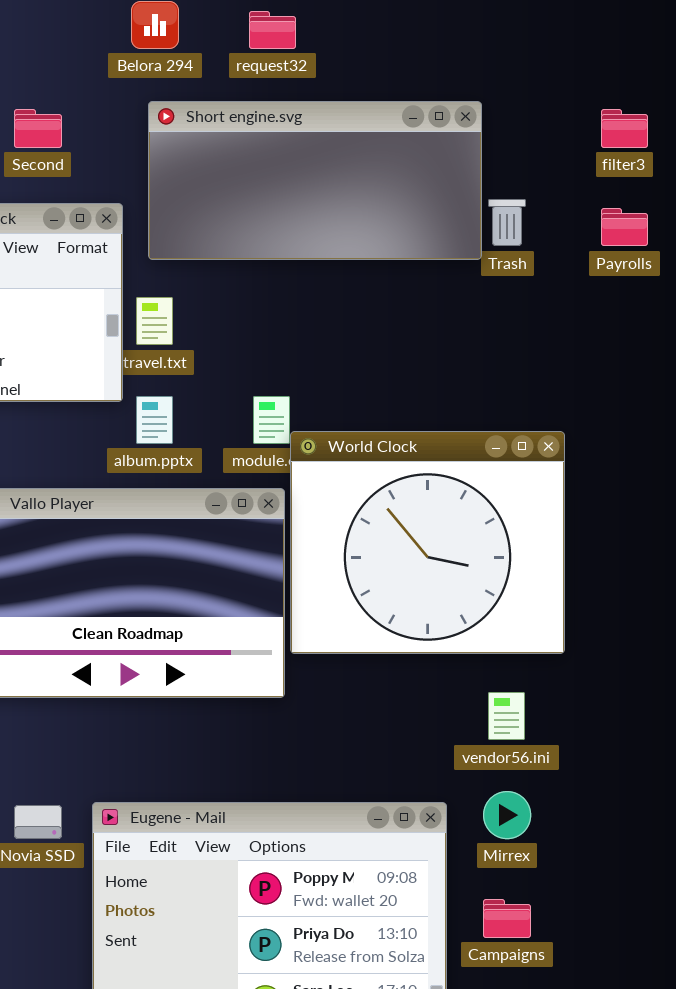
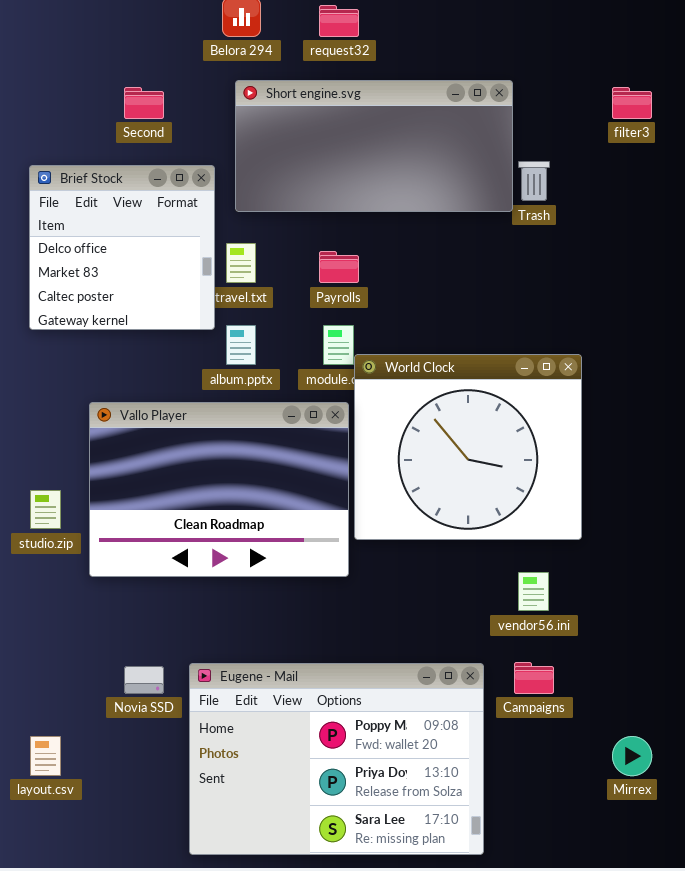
Payrolls: [601,208,648,246] -> [319,251,359,283], moved
Mirrex: [483,791,531,839] -> [612,736,652,776], moved
Campaigns: [483,899,531,938] -> [514,662,554,694], moved

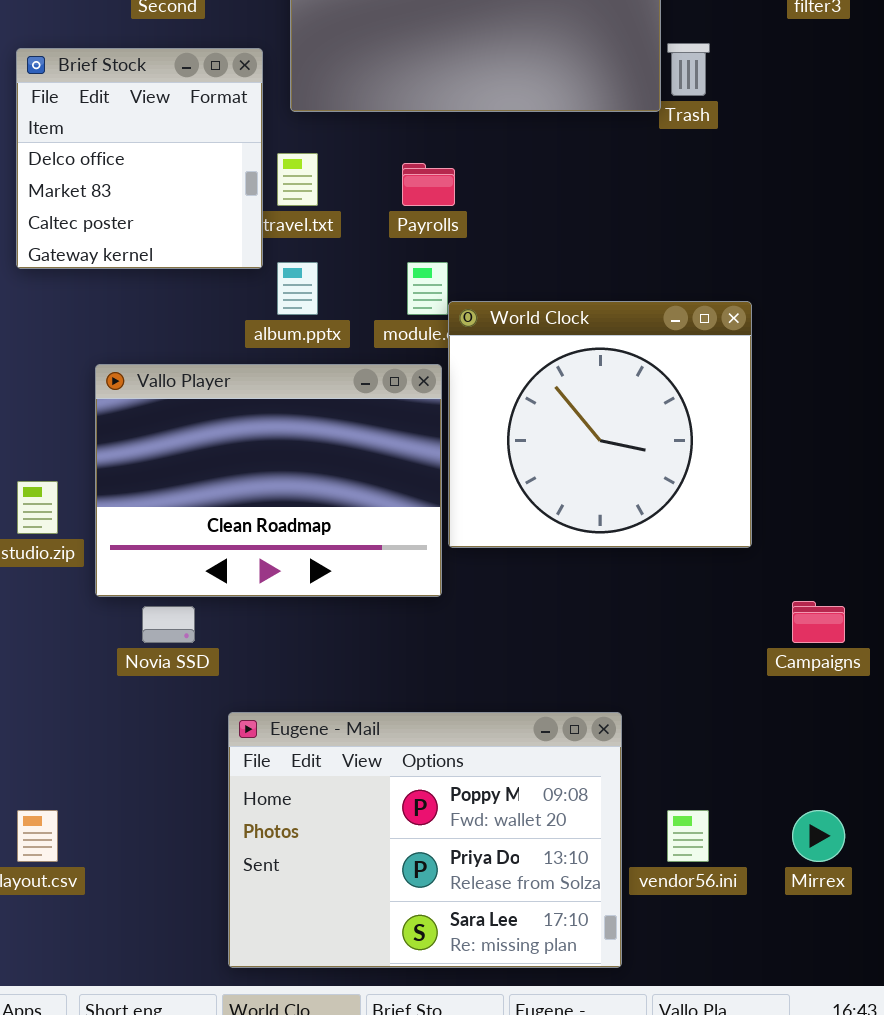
vendor56.ini: [518,572,549,611] -> [667,810,709,862], moved
Campaigns: [514,662,554,694] -> [792,601,845,643], moved
Novia SSD: [124,666,164,694] -> [142,606,195,643], moved

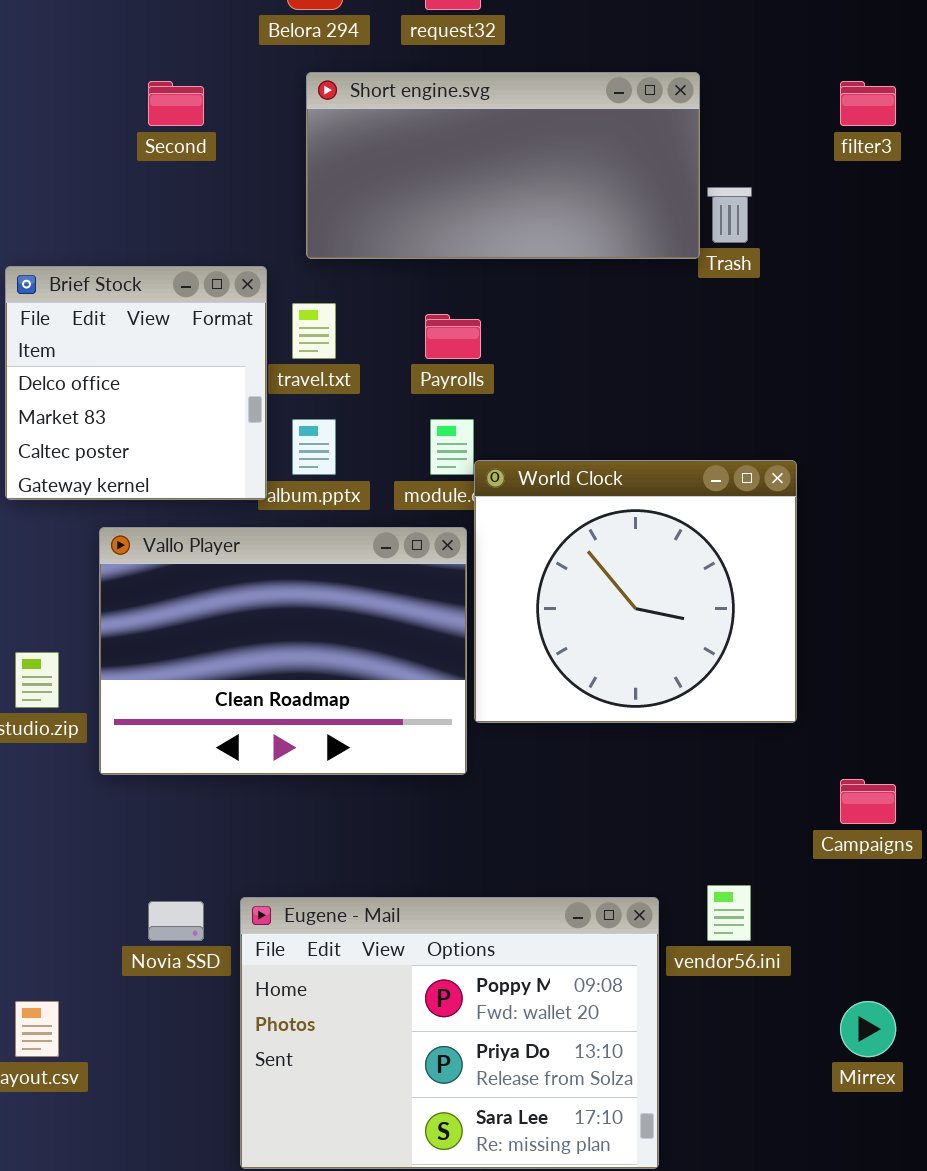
Brief Stock: [16,48,263,269] -> [5,266,267,500], moved
Novia SSD: [142,606,195,643] -> [148,901,204,941], moved
vendor56.ini: [667,810,709,862] -> [707,885,751,941], moved

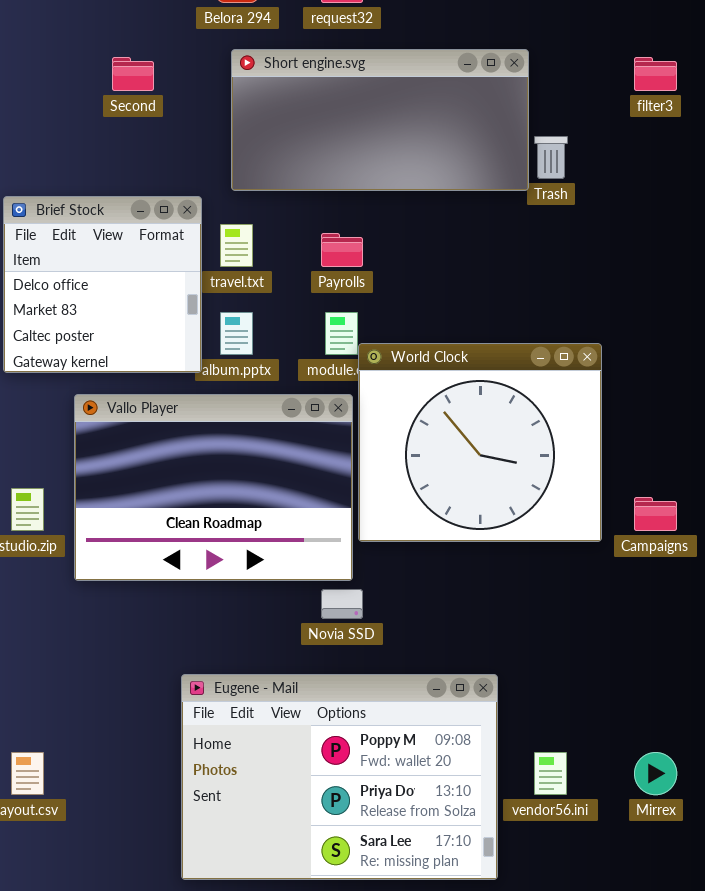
Campaigns: [840,779,896,824] -> [634,497,677,531], moved
vendor56.ini: [707,885,751,941] -> [534,752,567,795], moved
Novia SSD: [148,901,204,941] -> [321,589,363,619], moved

